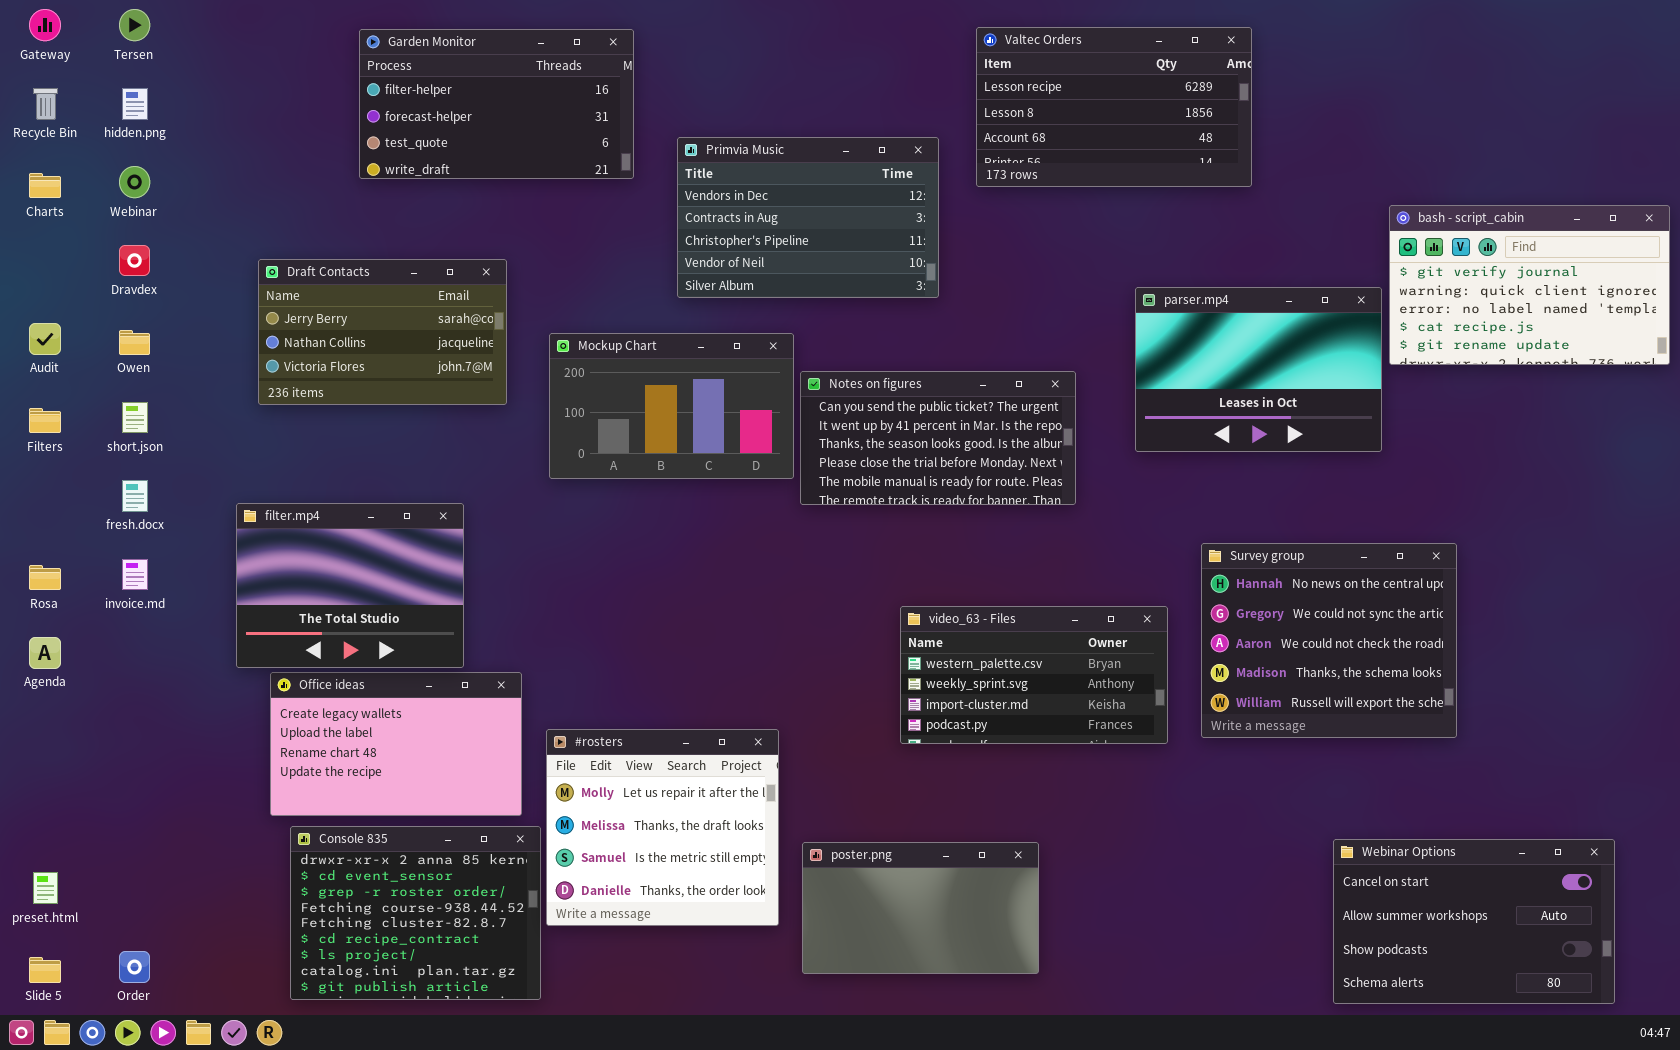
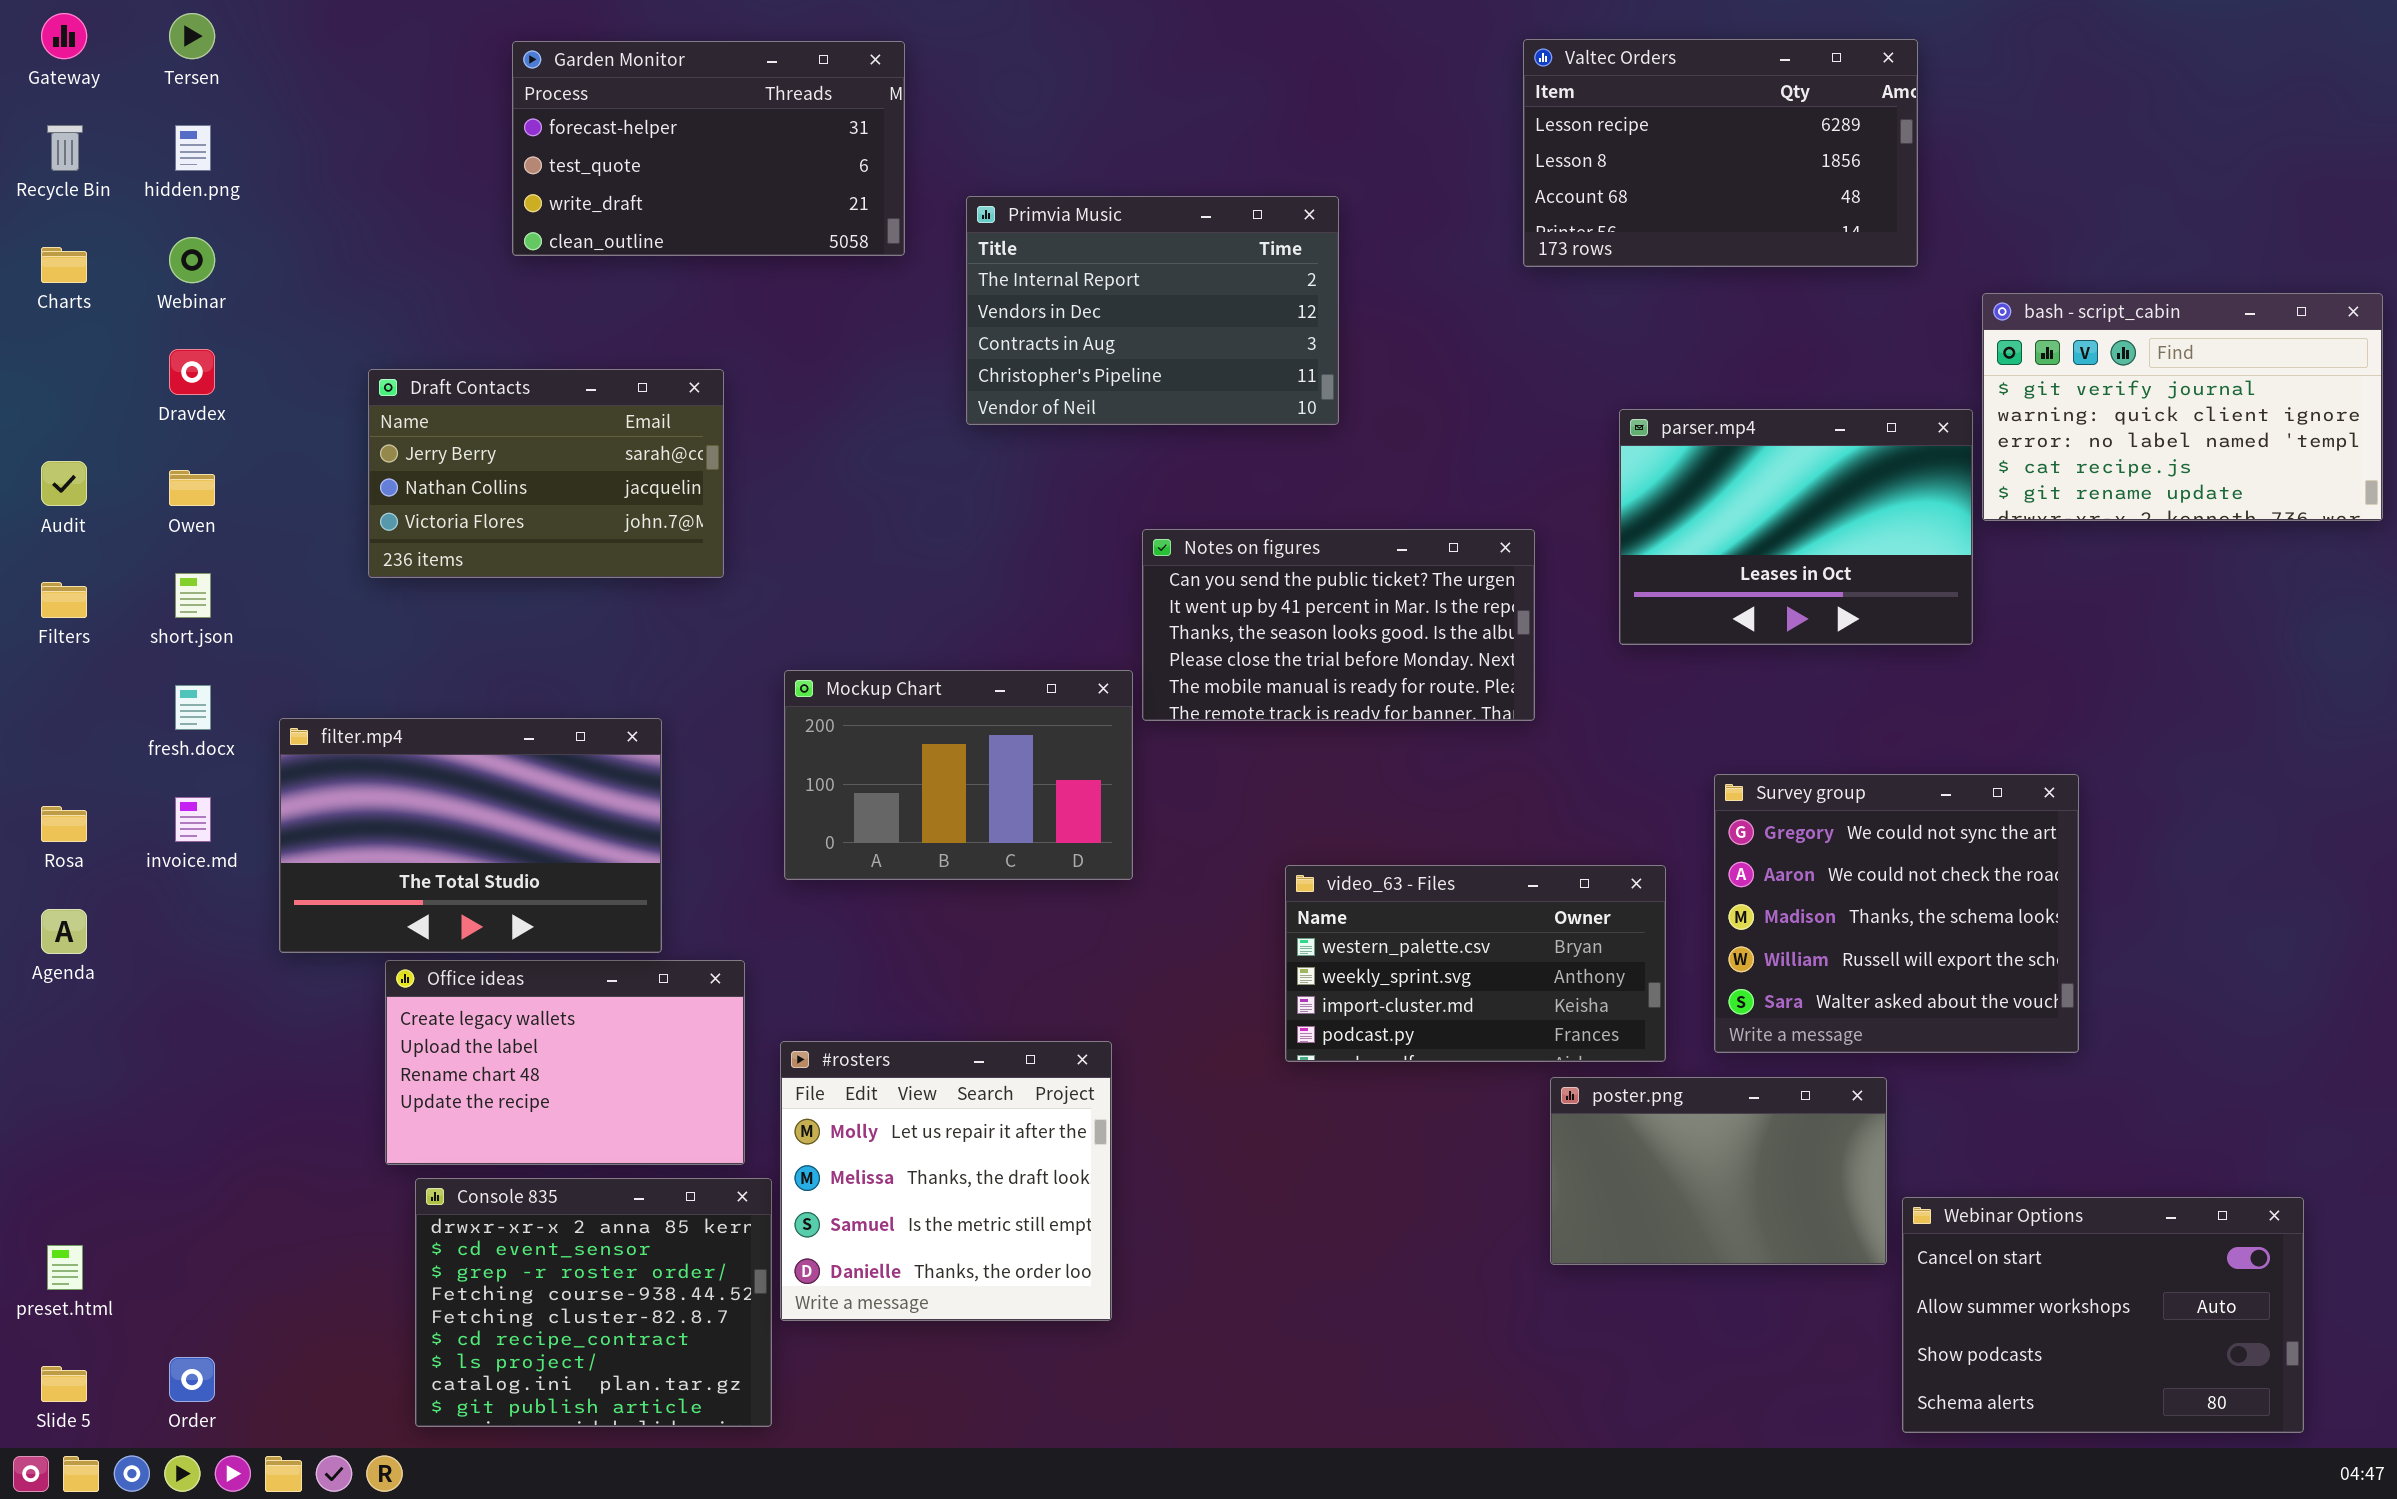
Valtec Orders: [976,27,1252,187] -> [1523,39,1918,267], moved
Garden Monitor: [359,29,634,179] -> [512,41,905,256], scrolled down 1 row
Primvia Music: [677,137,939,298] -> [966,196,1339,425], scrolled up 1 row
Mockup Chart: [549,333,794,479] -> [784,670,1133,880], moved
filter.mp4: [236,503,464,668] -> [279,718,662,953], resized
Survey group: [1201,543,1457,738] -> [1714,774,2079,1053], scrolled down 1 row
poster.png: [802,842,1039,974] -> [1550,1077,1887,1265], moved

